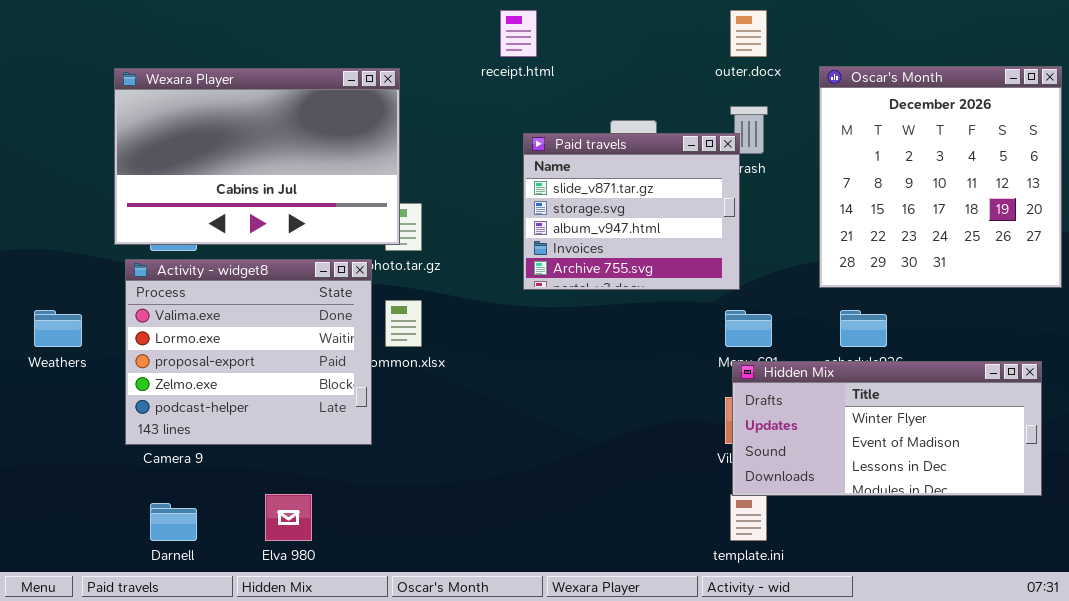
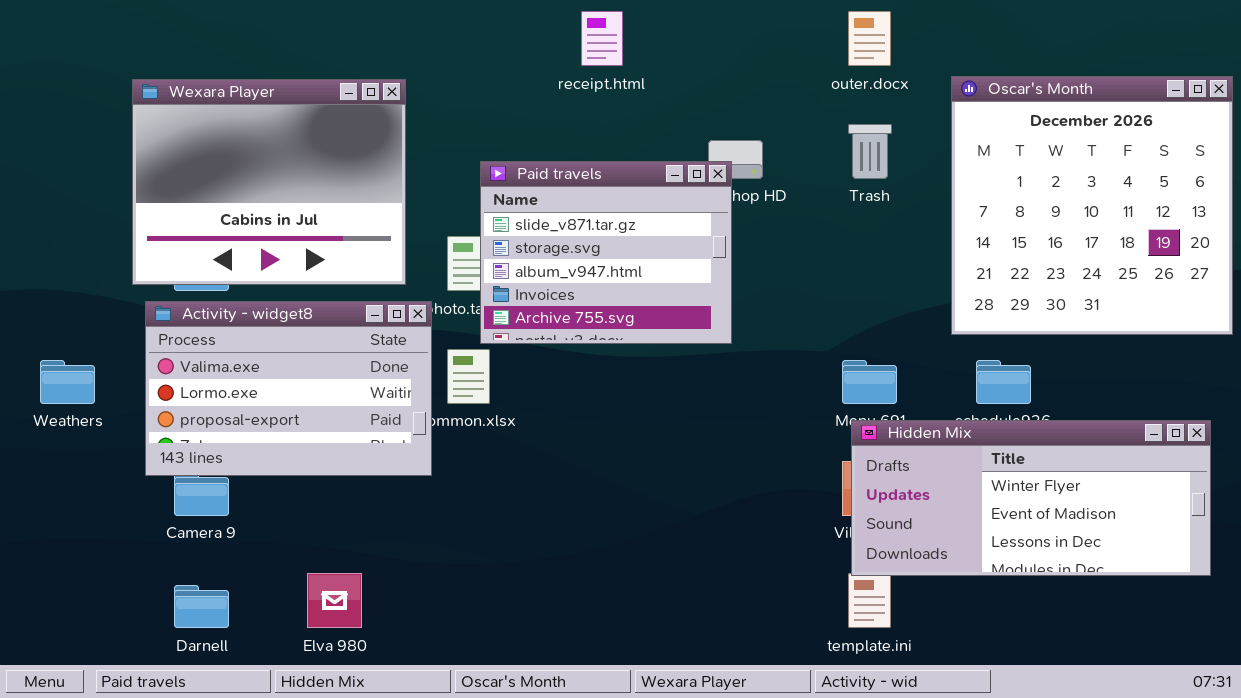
Wexara Player: [114,68,400,245] -> [132,79,406,285], resized
Paid travels: [523,133,740,290] -> [480,161,732,344], moved
Activity - widget8: [125,259,372,445] -> [145,301,432,476], resized

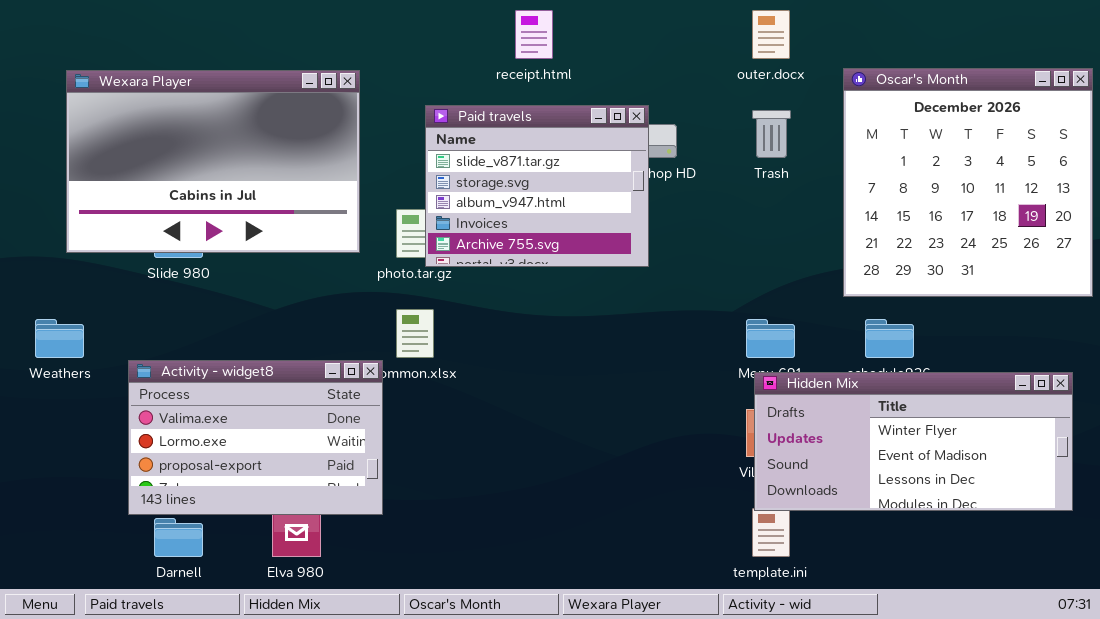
Wexara Player: [132,79,406,285] -> [66,70,360,253], resized
Paid travels: [480,161,732,344] -> [425,105,649,267], moved
Activity - widget8: [145,301,432,476] -> [128,360,383,515], moved

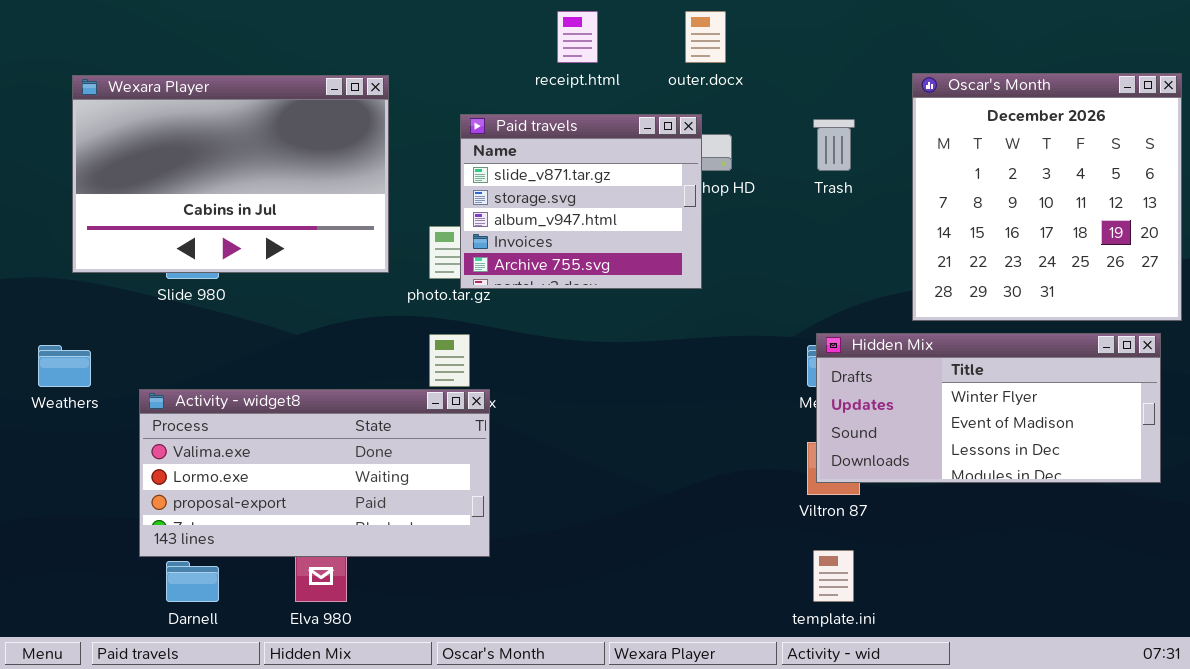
outer.docx: [752,10,790,59] -> [685,11,726,63], moved
Activity - widget8: [128,360,383,515] -> [139,389,490,557], resized
Hidden Mix: [754,372,1073,511] -> [816,333,1161,483], moved

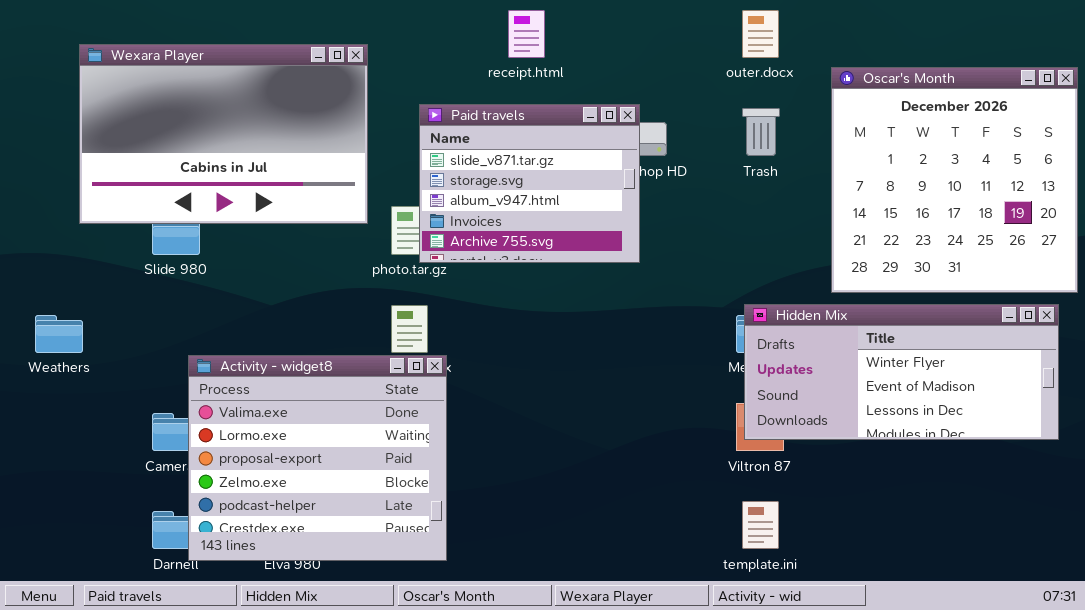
outer.docx: [685,11,726,63] -> [742,10,779,58], moved
Wexara Player: [72,75,389,273] -> [79,44,368,224], moved
Activity - widget8: [139,389,490,557] -> [188,355,447,561], resized

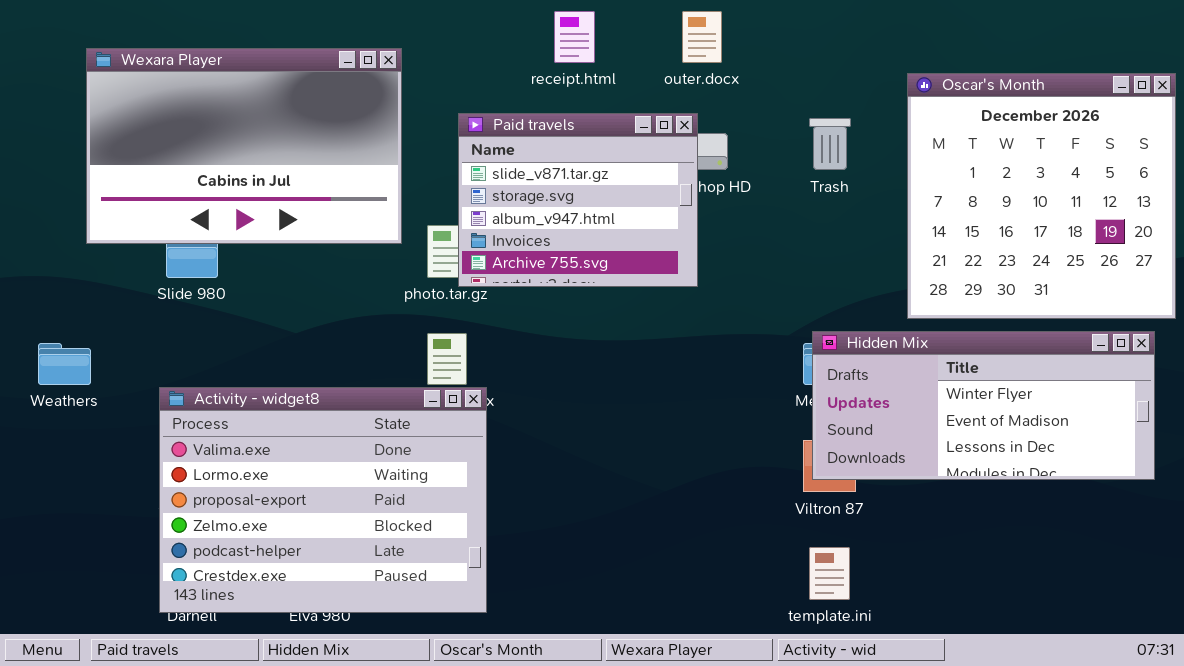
outer.docx: [742,10,779,58] -> [682,11,722,63], moved
Activity - widget8: [188,355,447,561] -> [159,387,487,613], resized

